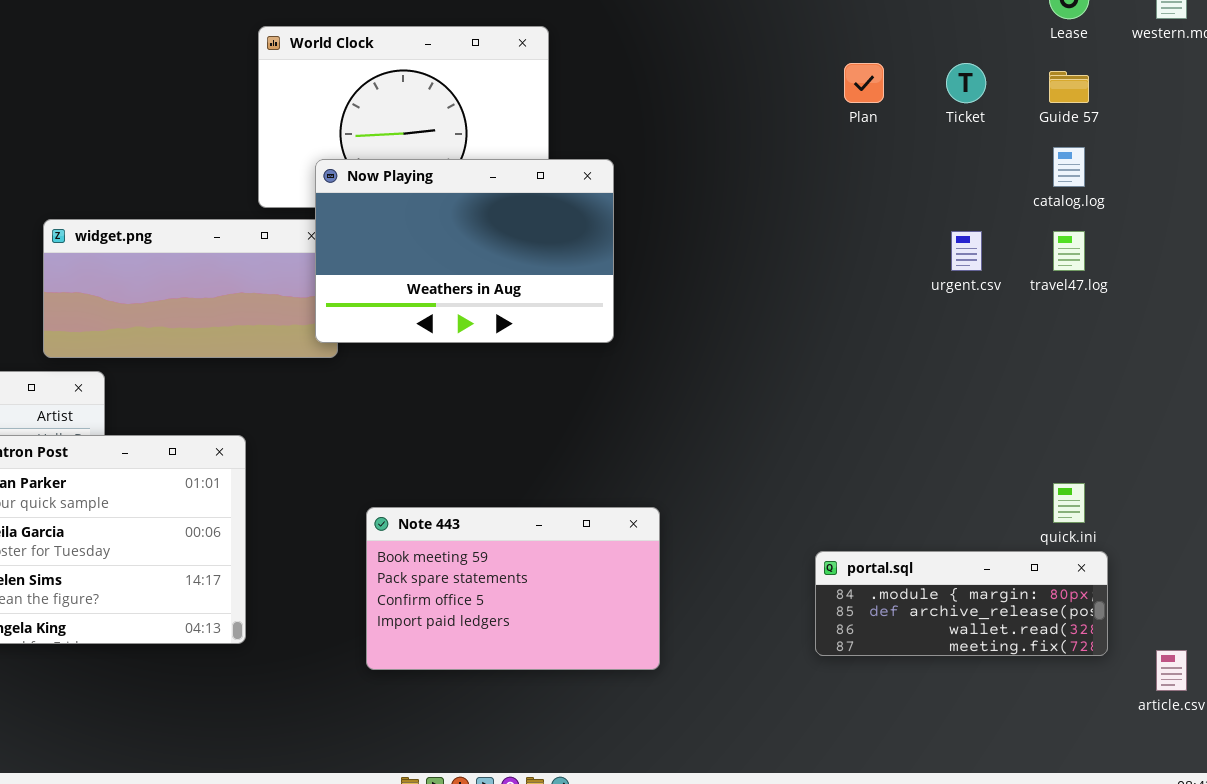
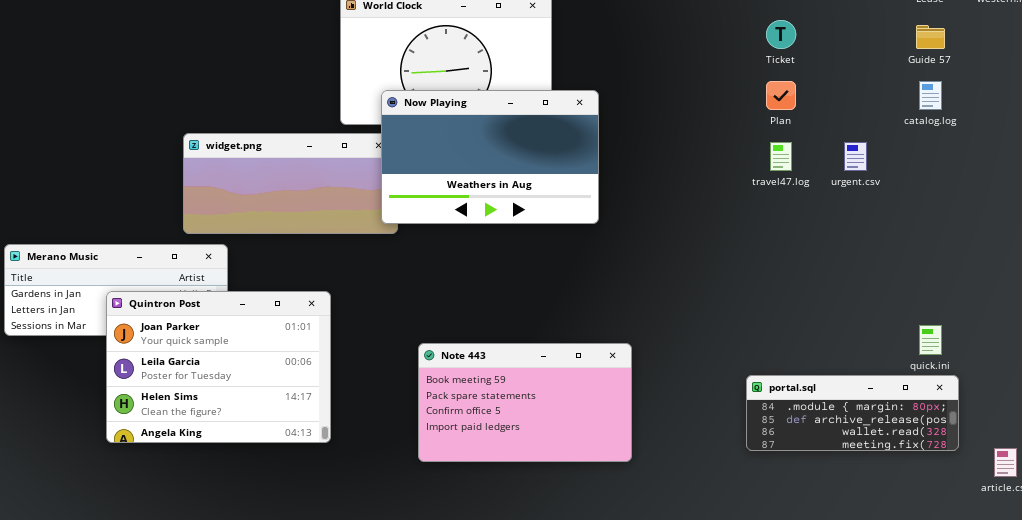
Plan: [844,63,884,103] -> [766,81,796,110], moved
Ticket: [946,63,986,103] -> [766,20,796,49], moved
travel47.log: [1053,231,1085,271] -> [770,142,792,171], moved

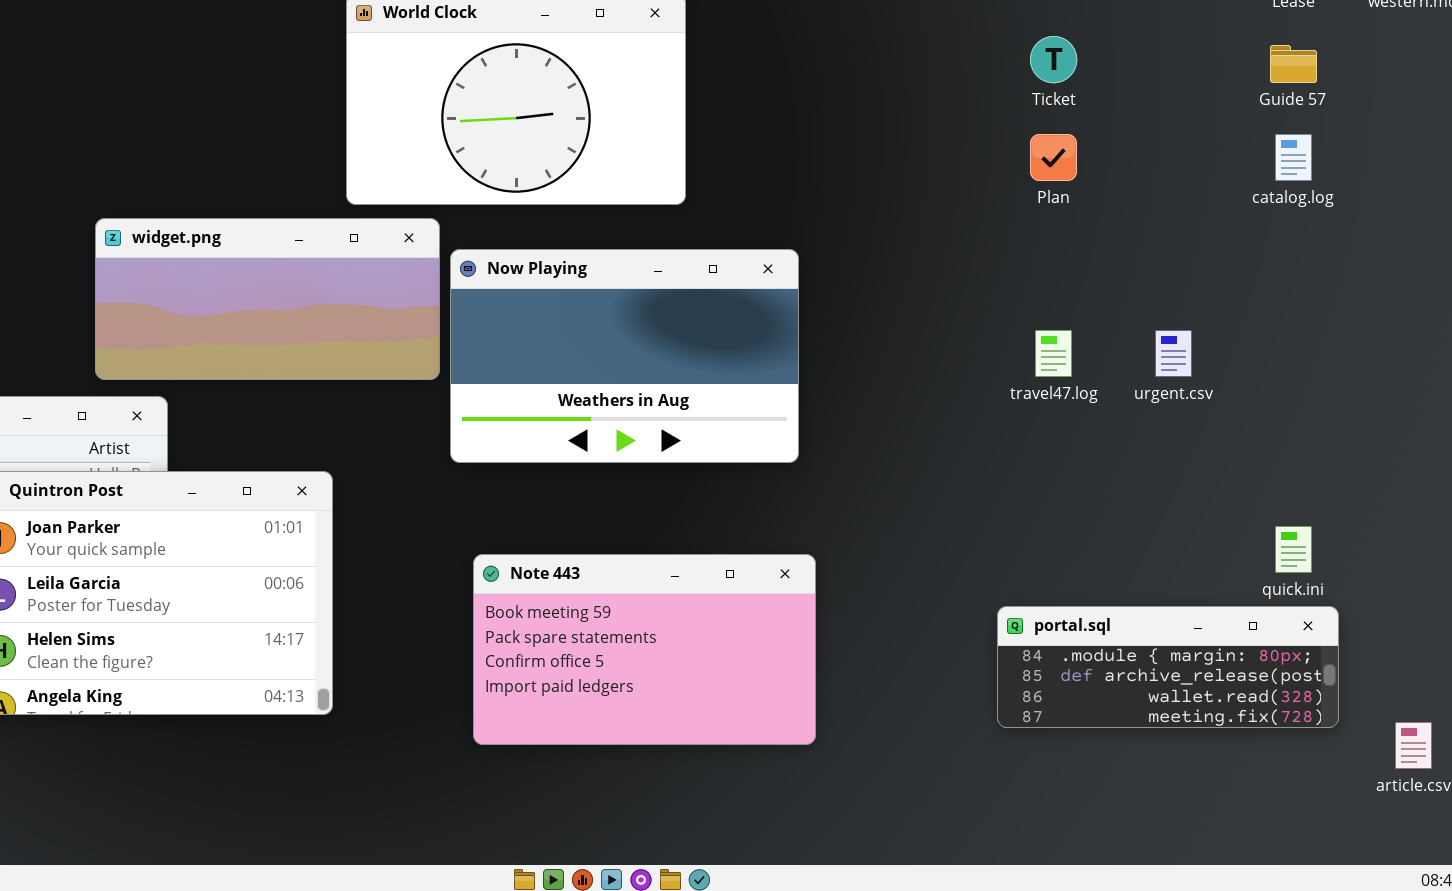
Now Playing: [381,90,599,224] -> [450,249,799,463], moved
travel47.log: [770,142,792,171] -> [1035,330,1072,377], moved
urgent.csv: [844,142,867,171] -> [1155,330,1192,377], moved

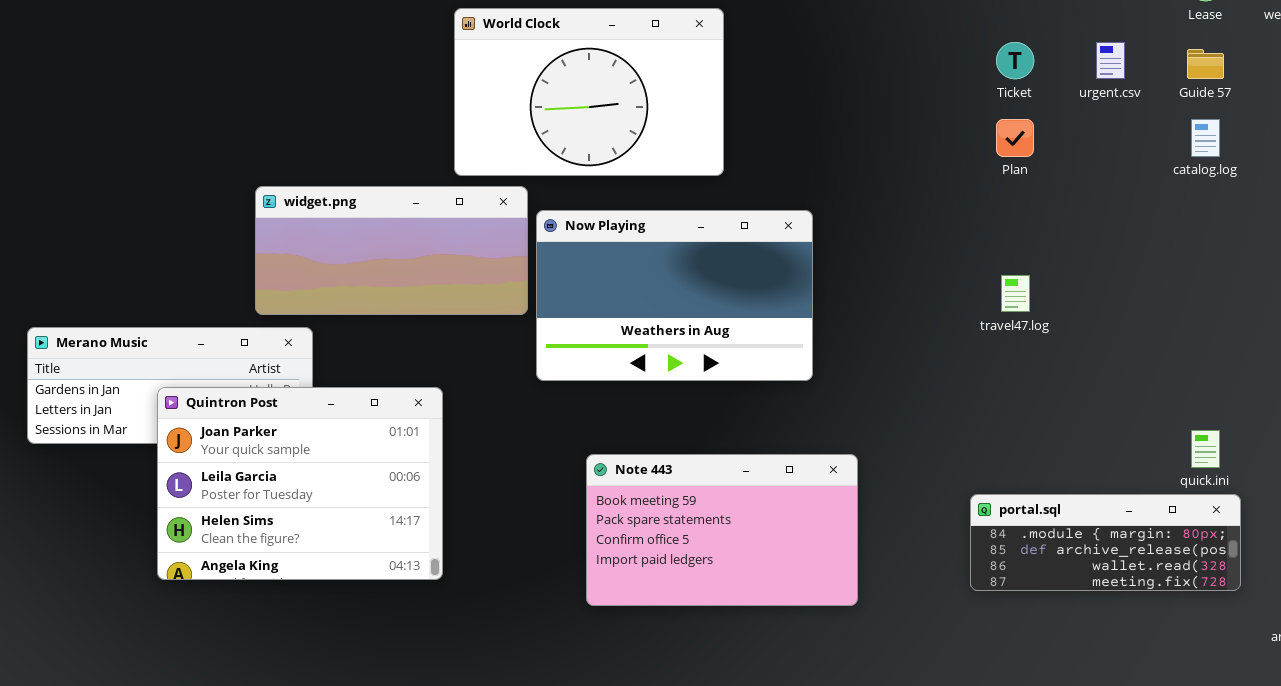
urgent.csv: [1155,330,1192,377] -> [1096,42,1125,79], moved
Note 443: [473,554,816,745] -> [586,454,858,606], moved

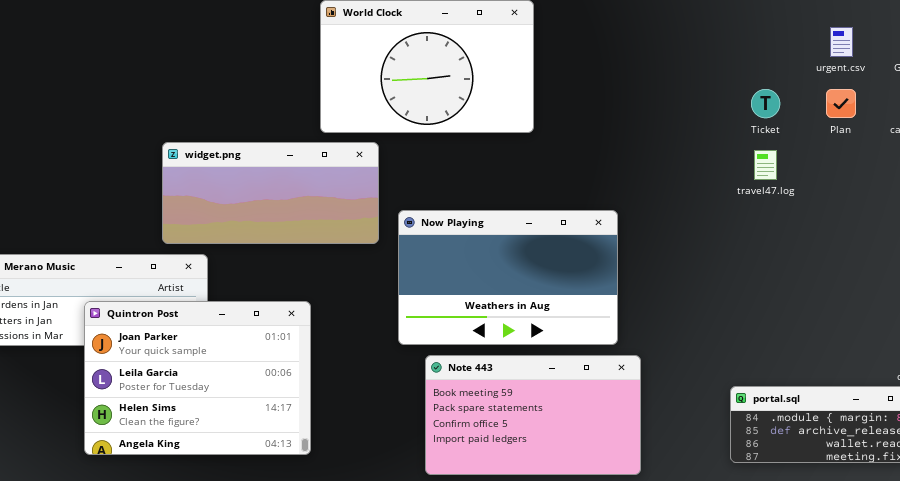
Ticket: [996,42,1034,79] -> [751,89,780,118], moved
Plan: [996,119,1034,157] -> [826,89,856,118], moved
Now Playing: [536,210,813,381] -> [398,210,618,345], moved
travel47.log: [1001,275,1030,312] -> [754,150,777,180], moved

